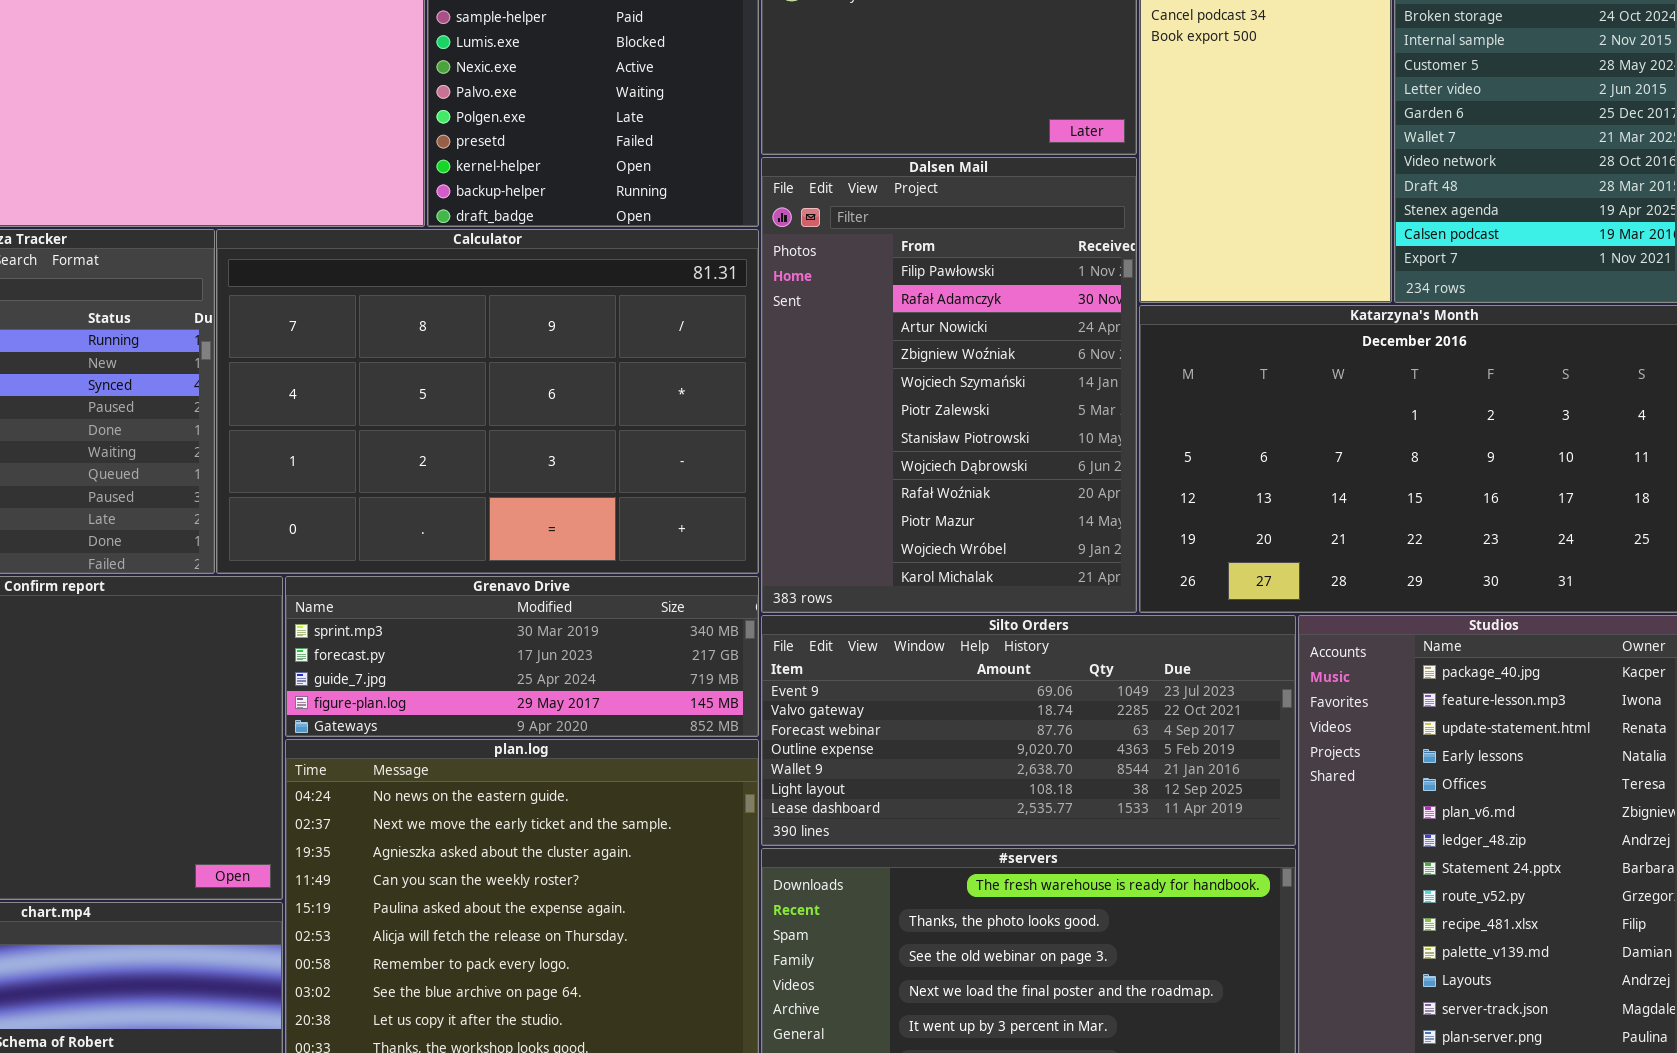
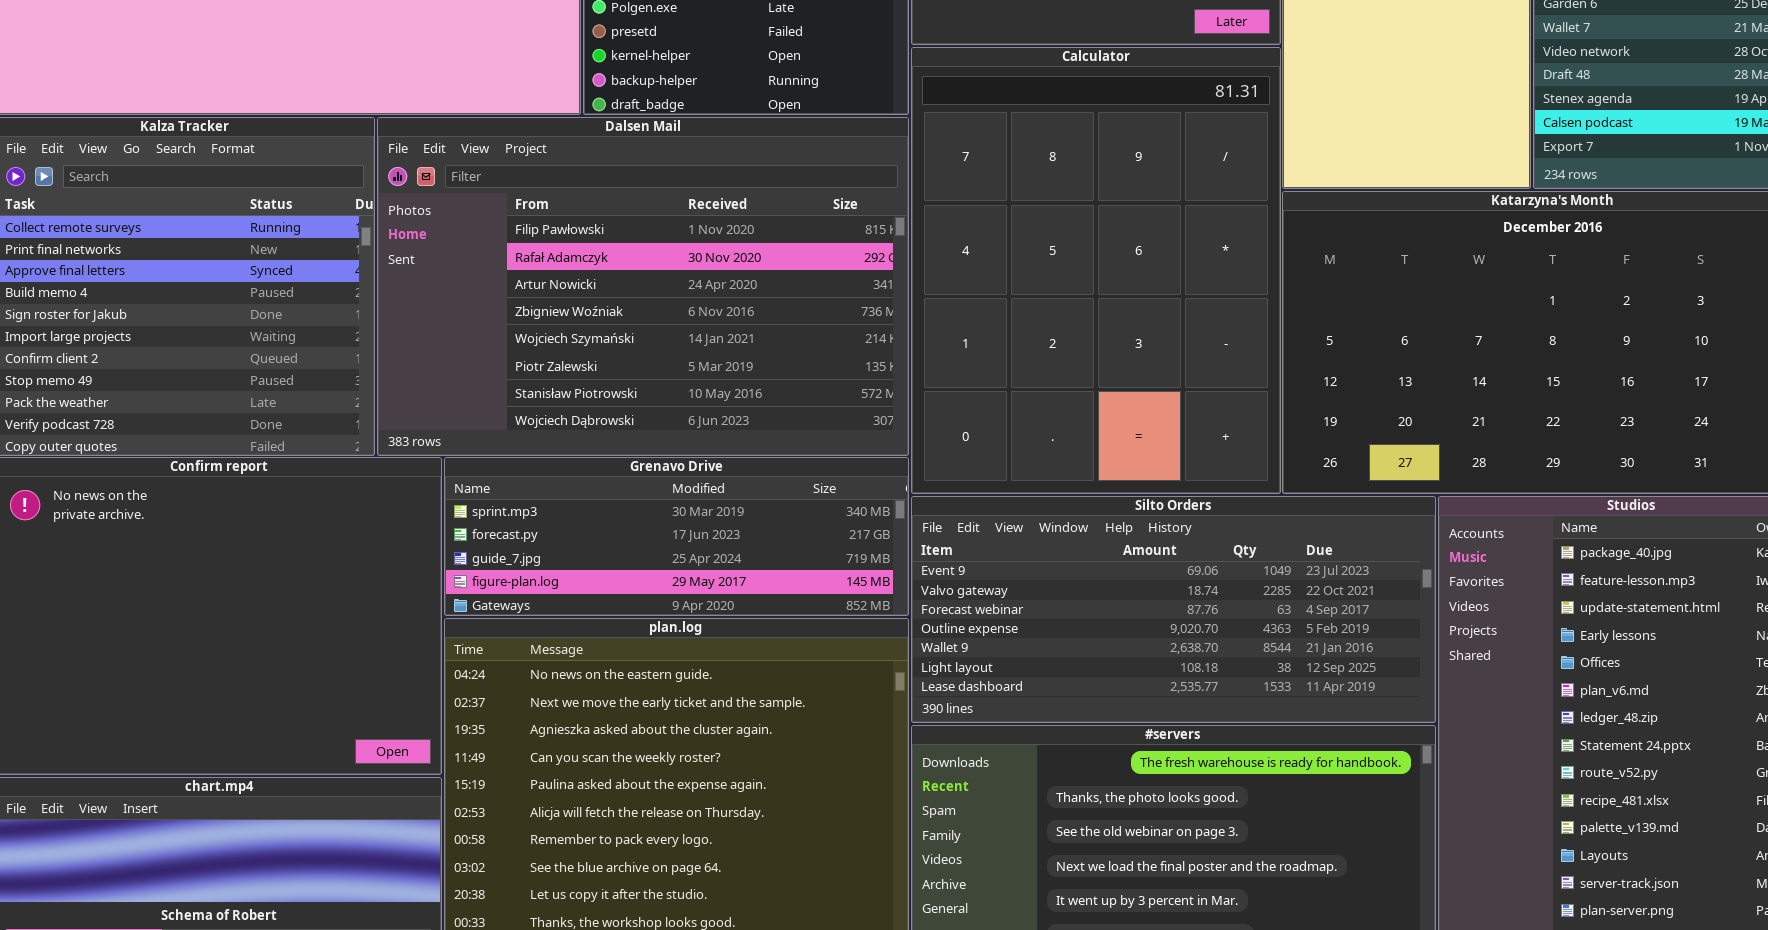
Dalsen Mail: [761,157,1137,613] -> [377,117,909,456], moved, resized
Calculator: [216,229,759,574] -> [911,47,1281,494], moved, resized

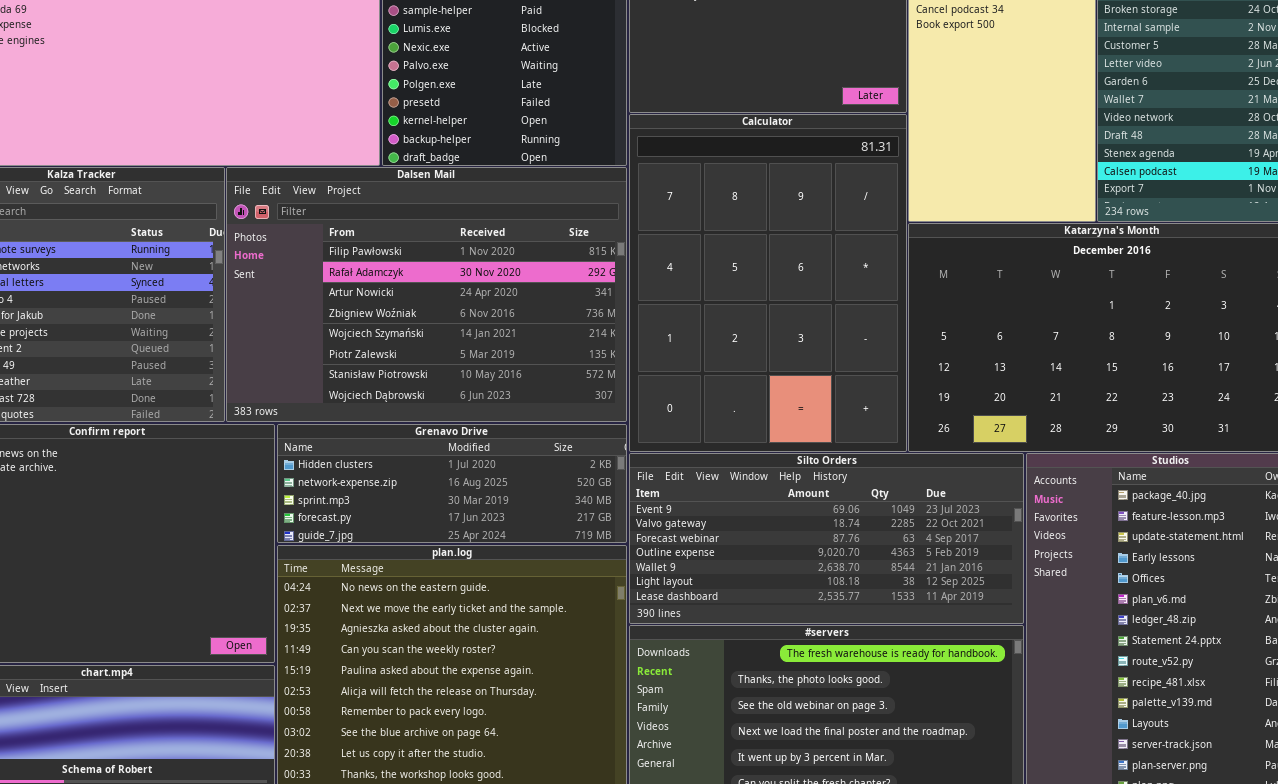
Grenavo Drive: [444,457,909,616] -> [277,424,627,543], scrolled up 2 rows

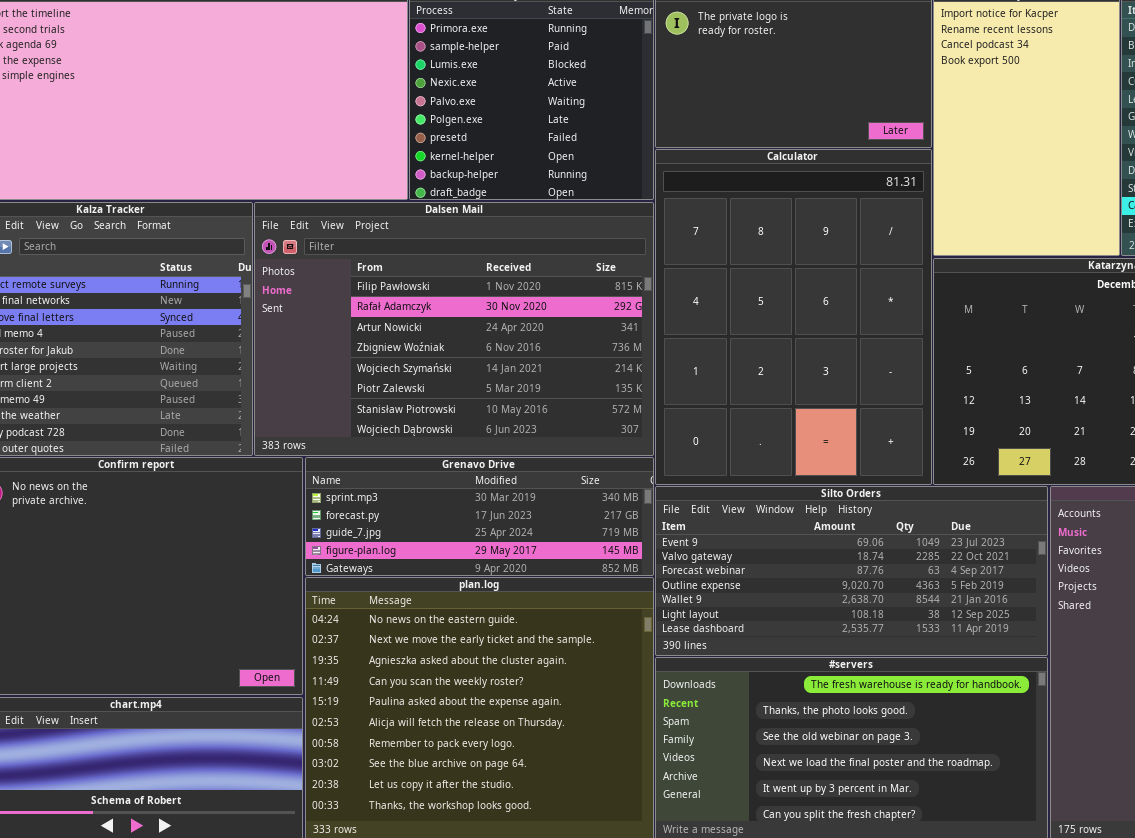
Grenavo Drive: [277,424,627,543] -> [305,457,654,576], scrolled down 2 rows

